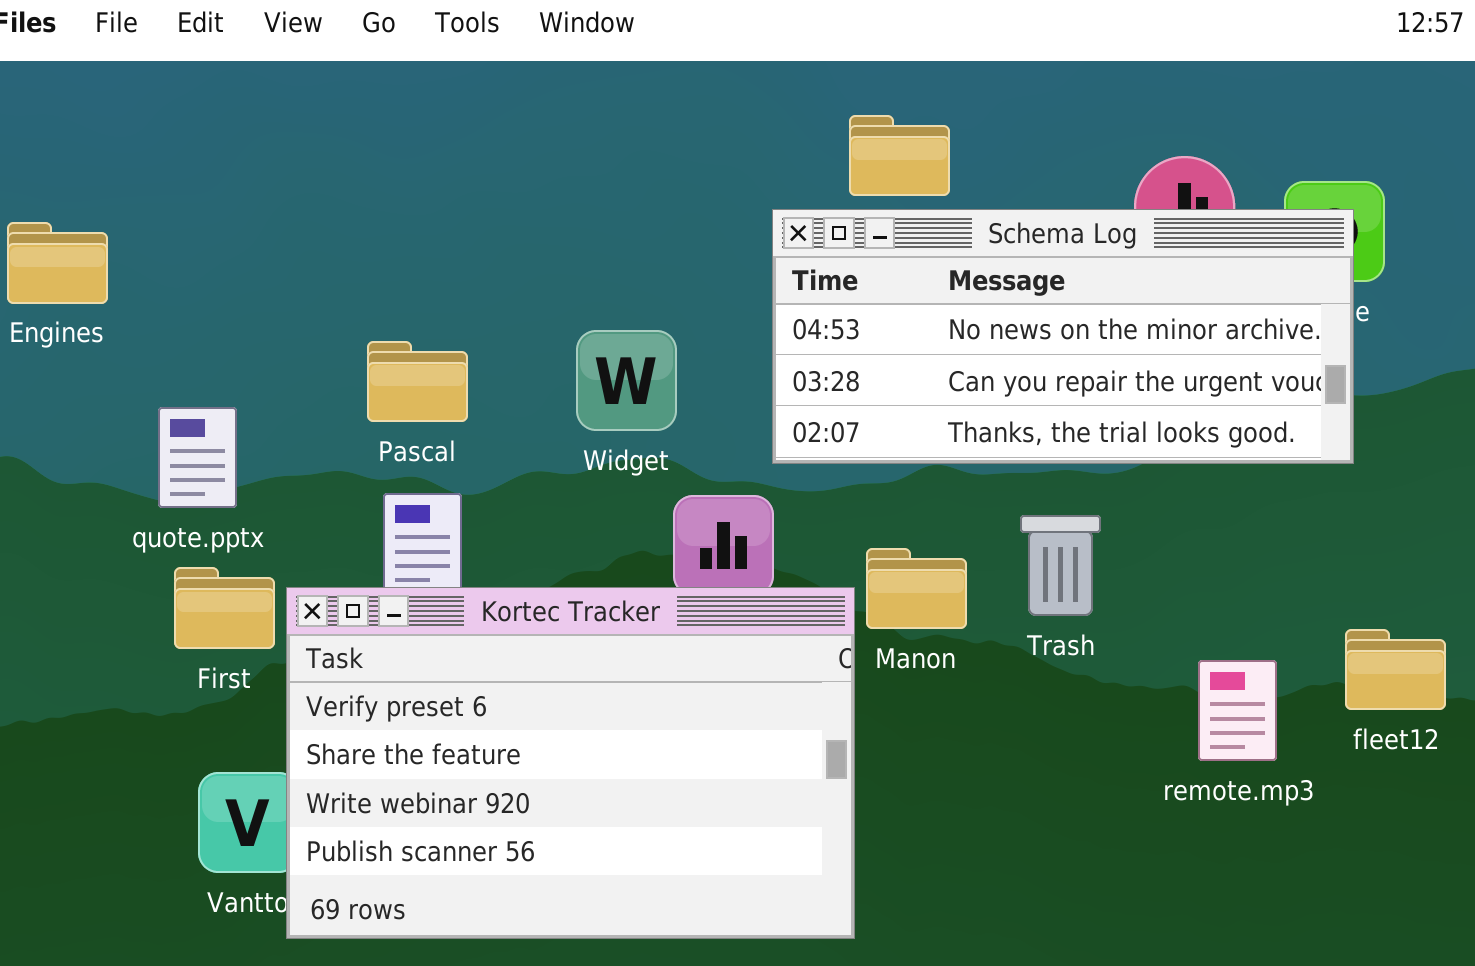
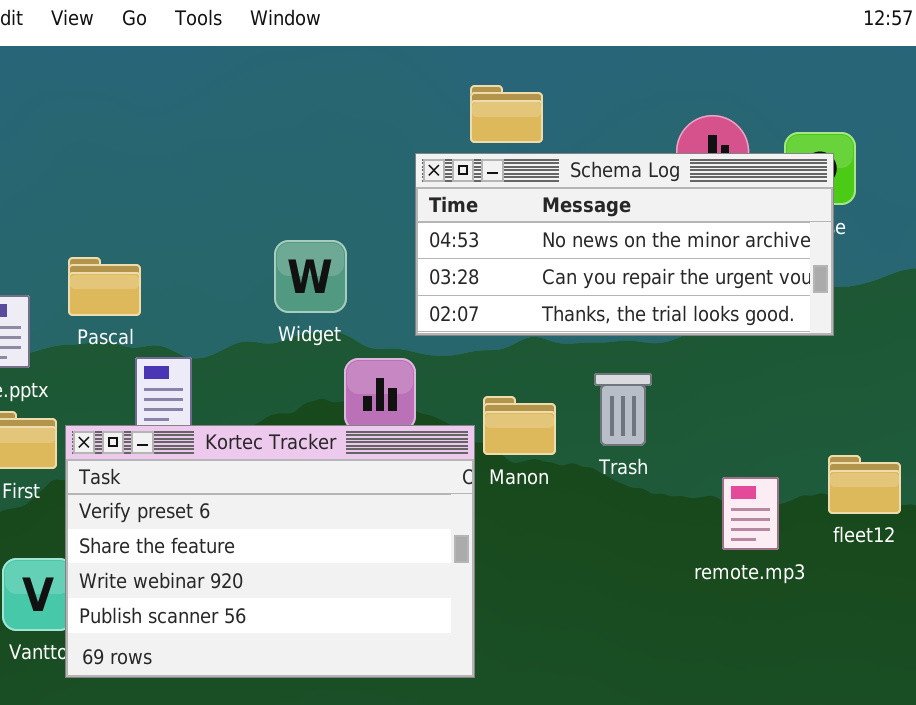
Pascal: [367,341,468,422] -> [68,257,141,316], moved

